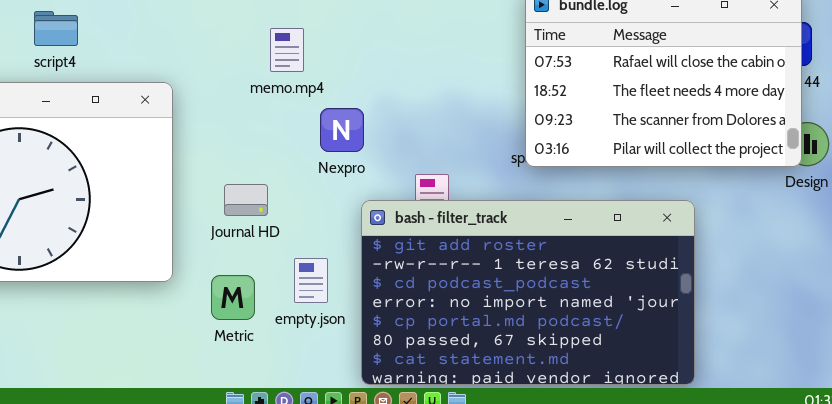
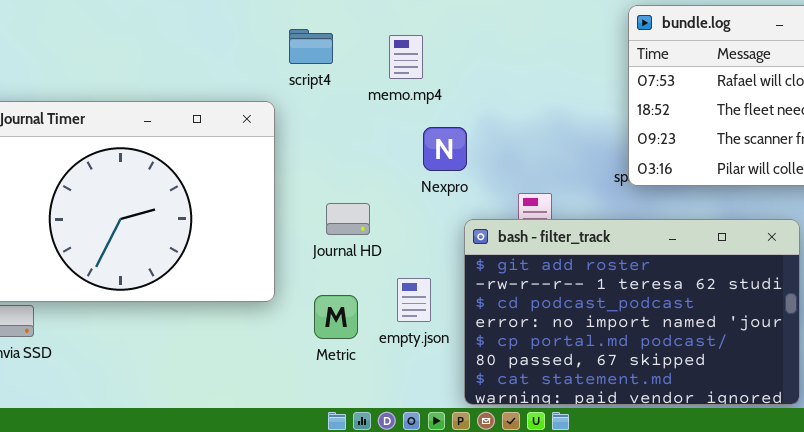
script4: [34,11,78,46] -> [289,29,333,64], moved
memo.mp4: [270,28,304,72] -> [389,35,423,79], moved

